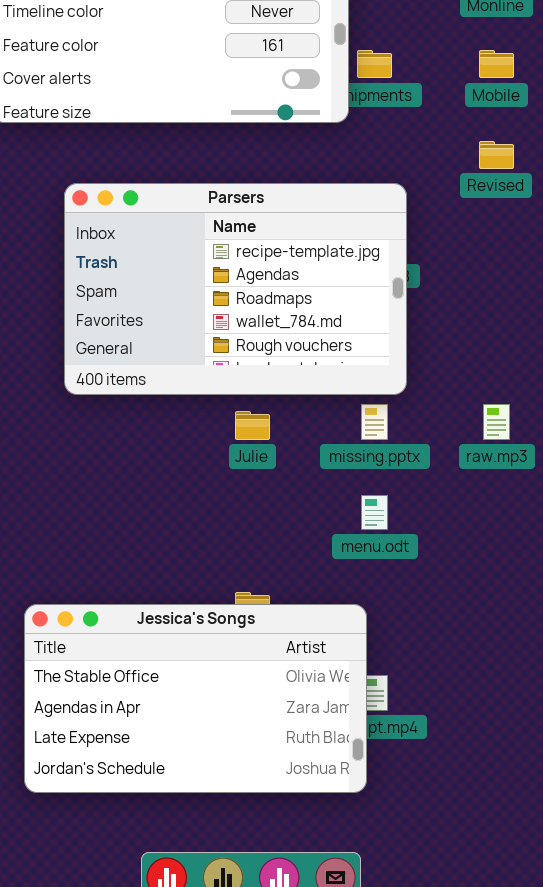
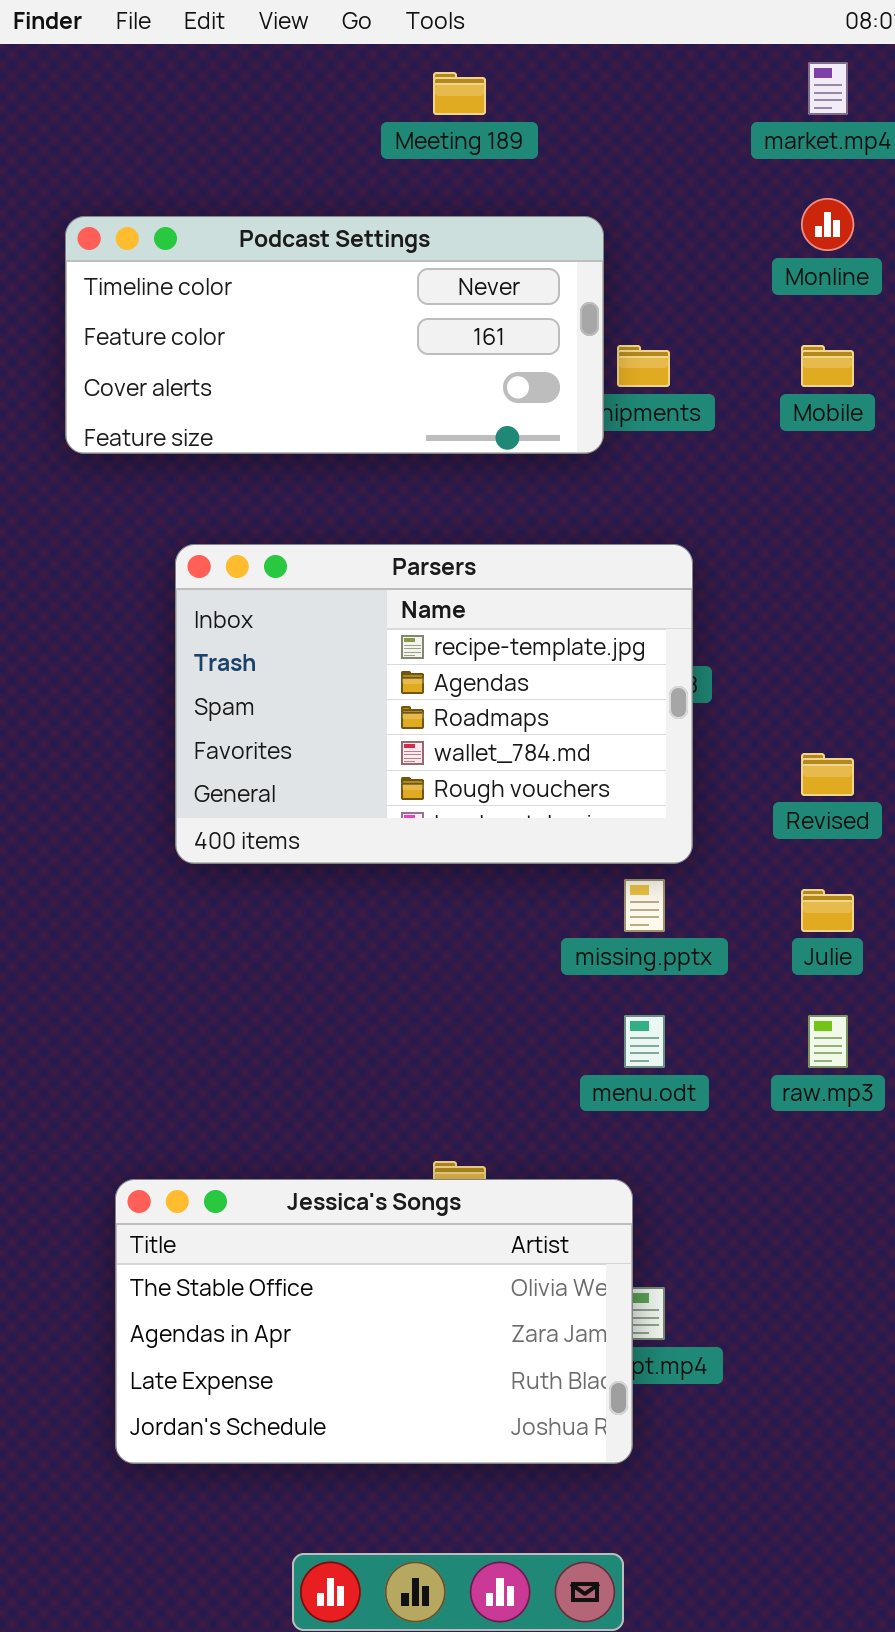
Revised: [479,141,514,169] -> [801,753,854,796], moved
raw.mp3: [483,404,510,440] -> [808,1015,848,1068], moved
Julie: [235,411,270,440] -> [801,889,854,932], moved

